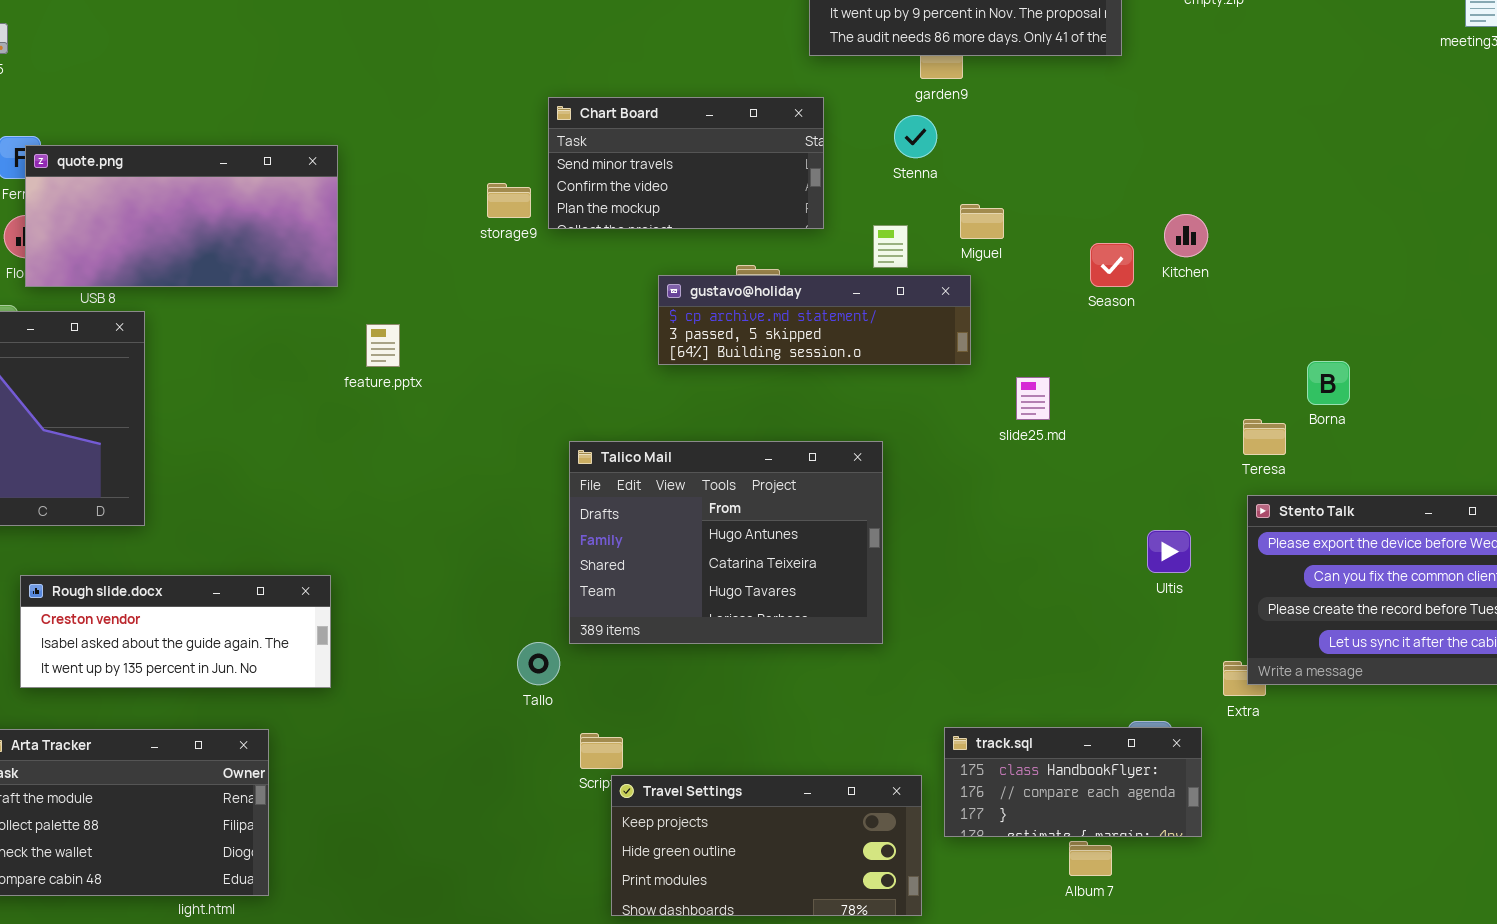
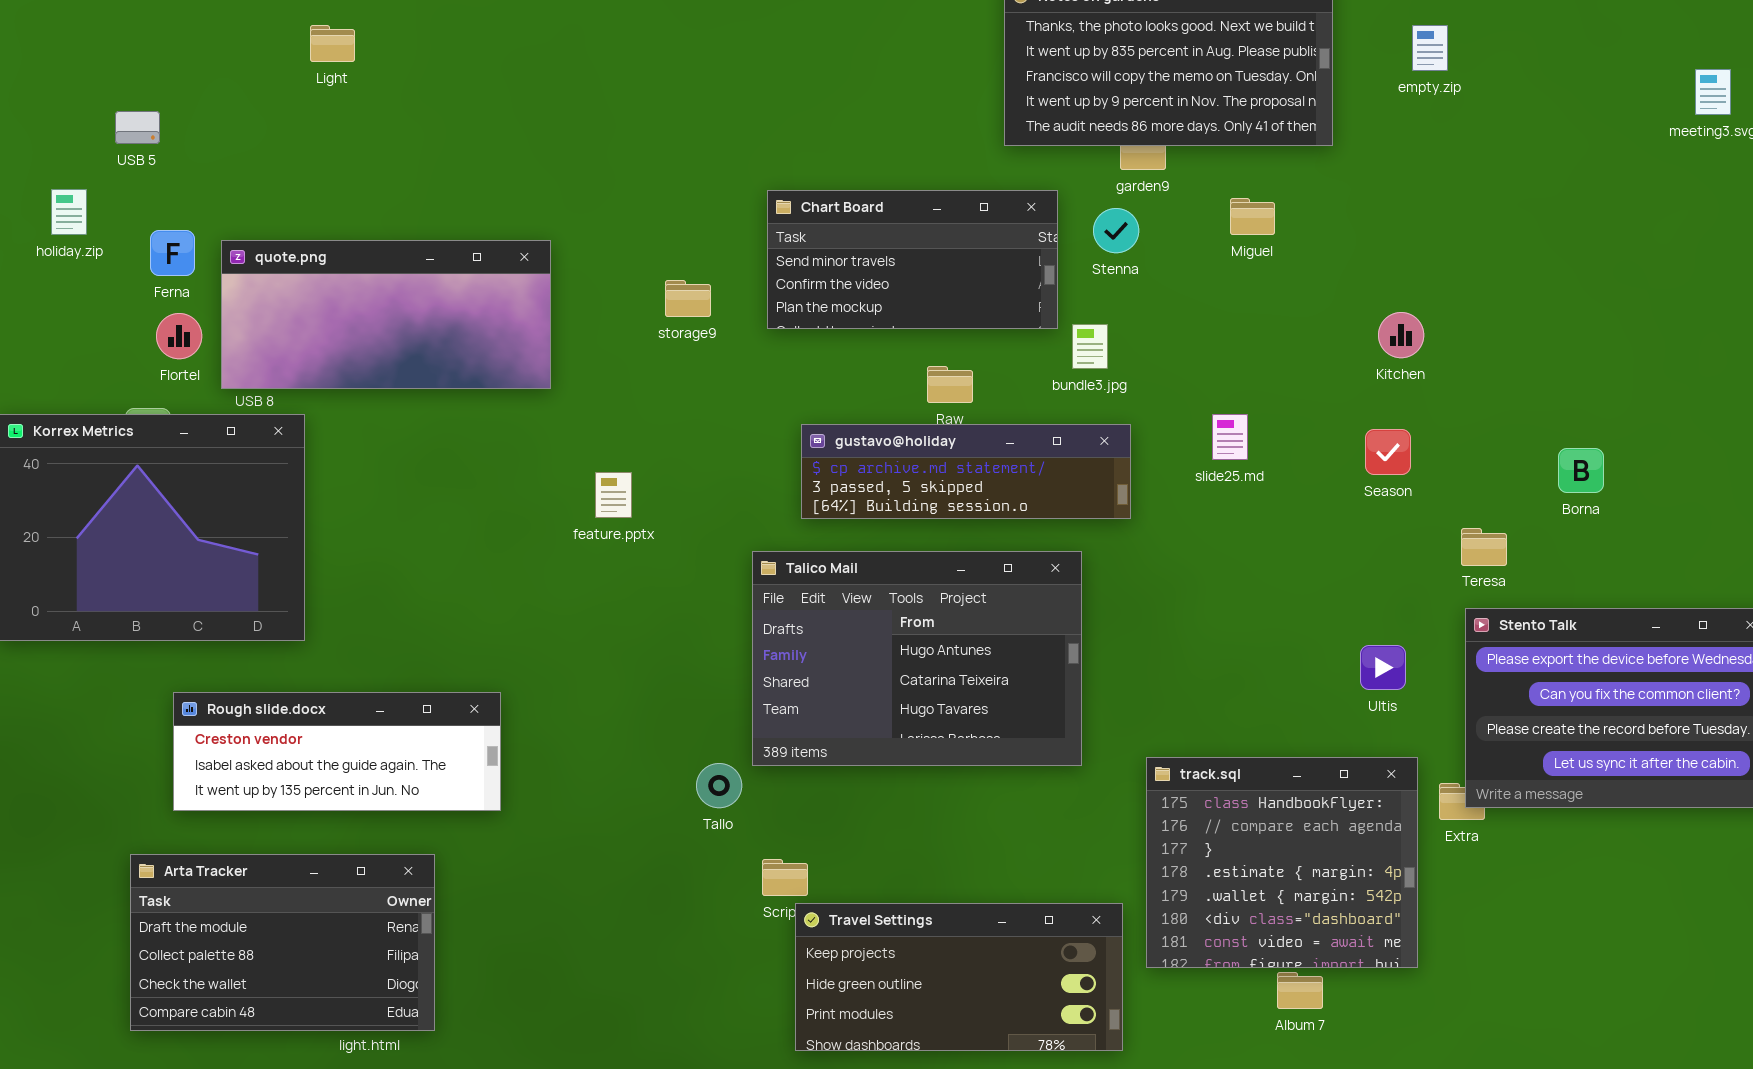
Chart Board: [548,97,824,229] -> [767,190,1058,329], moved
quote.png: [25,145,338,287] -> [221,240,551,389], moved
Miguel: [960,204,1004,239] -> [1230,198,1275,235], moved
Season: [1090,243,1134,287] -> [1365,429,1411,475], moved
gustavo@holiday: [658,275,971,365] -> [801,424,1131,519], moved
feature.pptx: [366,324,400,367] -> [595,472,632,518], moved
Borna: [1307,361,1350,405] -> [1558,448,1604,493], moved
slide25.md: [1016,377,1050,420] -> [1212,414,1248,460], moved
track.sql: [944,727,1202,837] -> [1146,757,1418,968], resized

